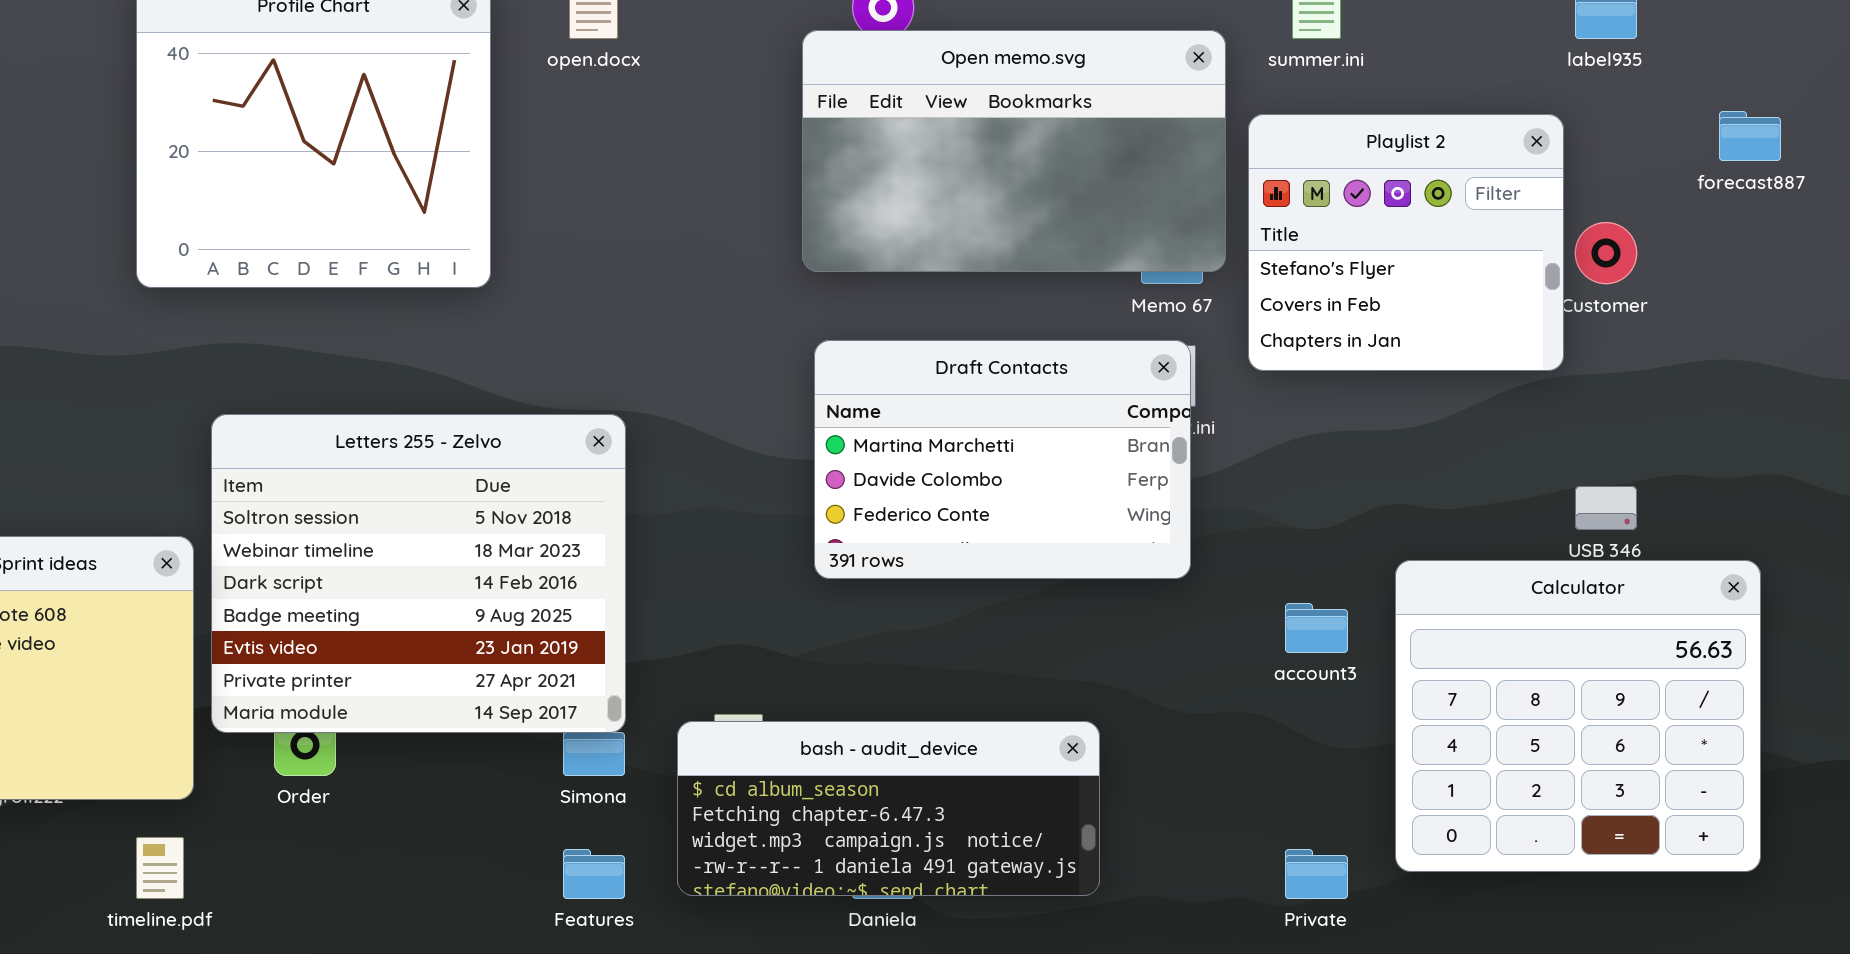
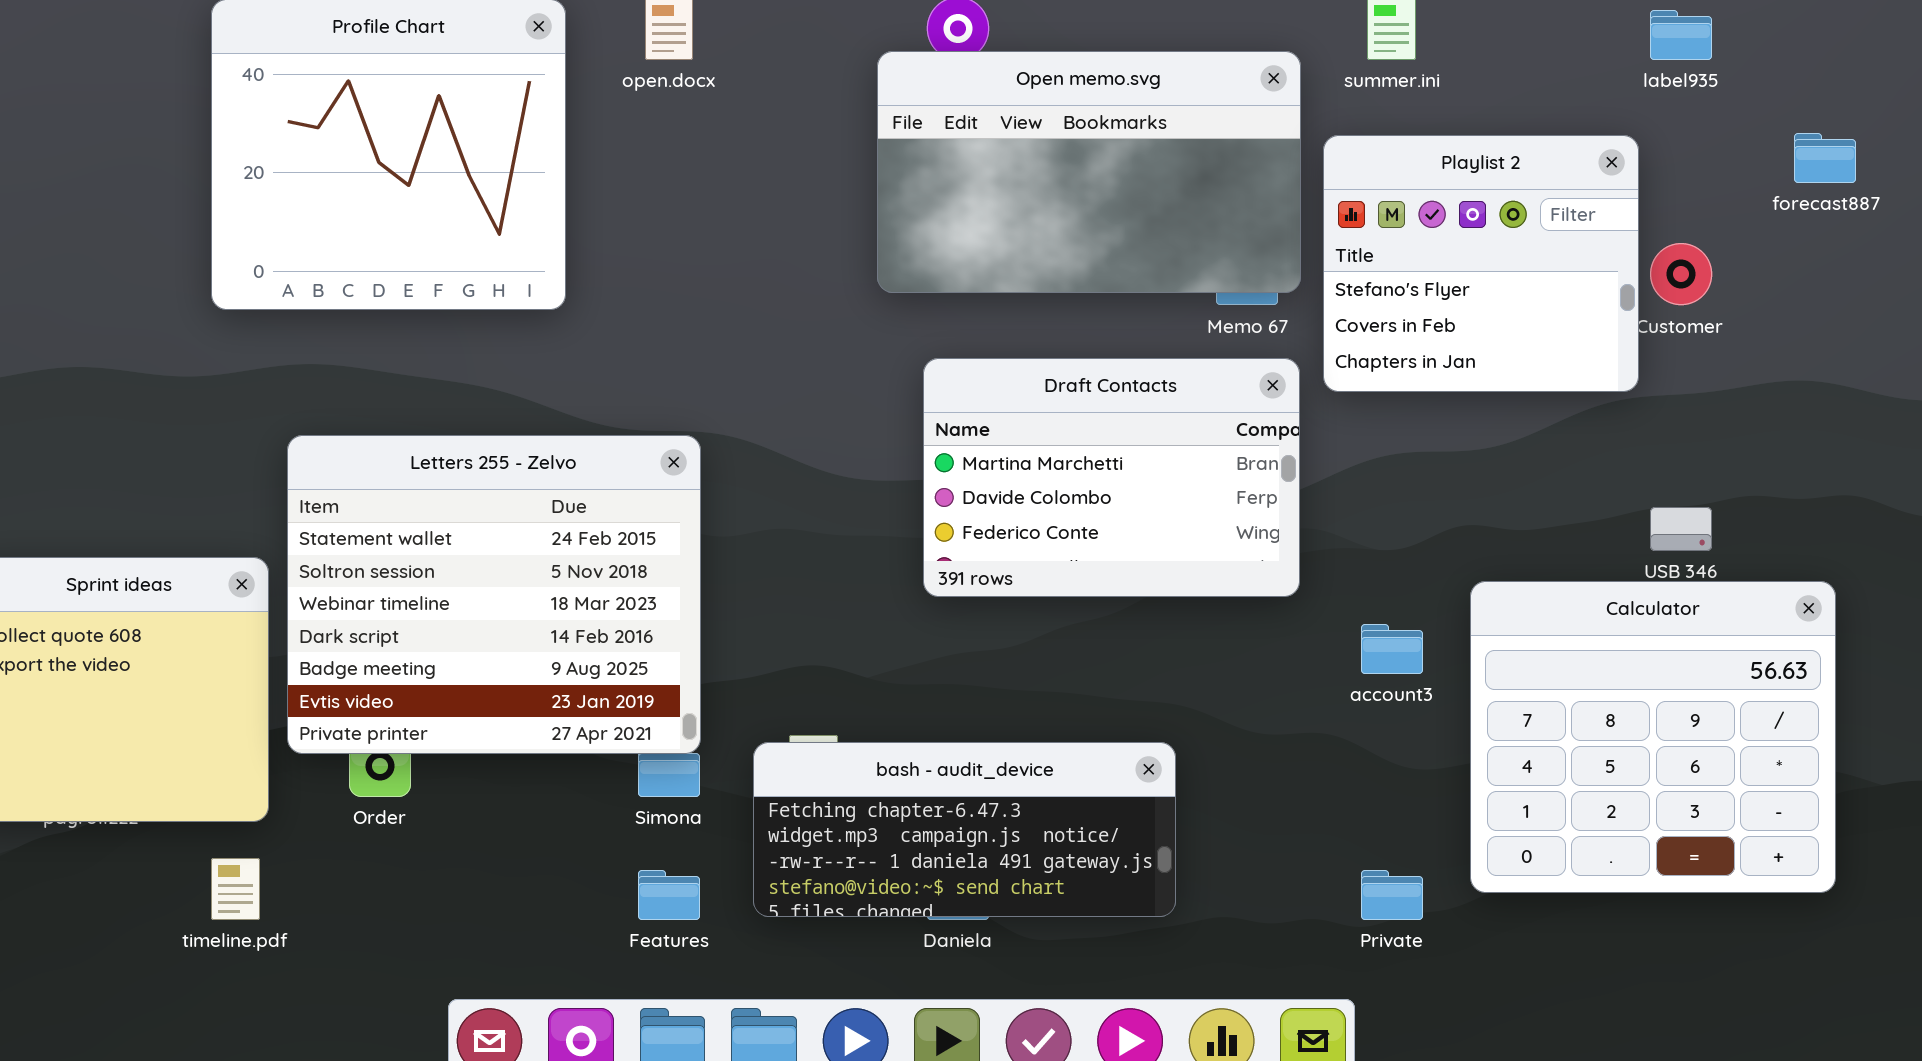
Draft Contacts: [814,340,1191,579] -> [923,358,1300,597], moved
Letters 255 - Zelvo: [211,414,626,733] -> [287,435,701,754], scrolled up 1 row
bash - audit_device: [677,721,1100,896] -> [753,742,1176,917], scrolled down 1 row

